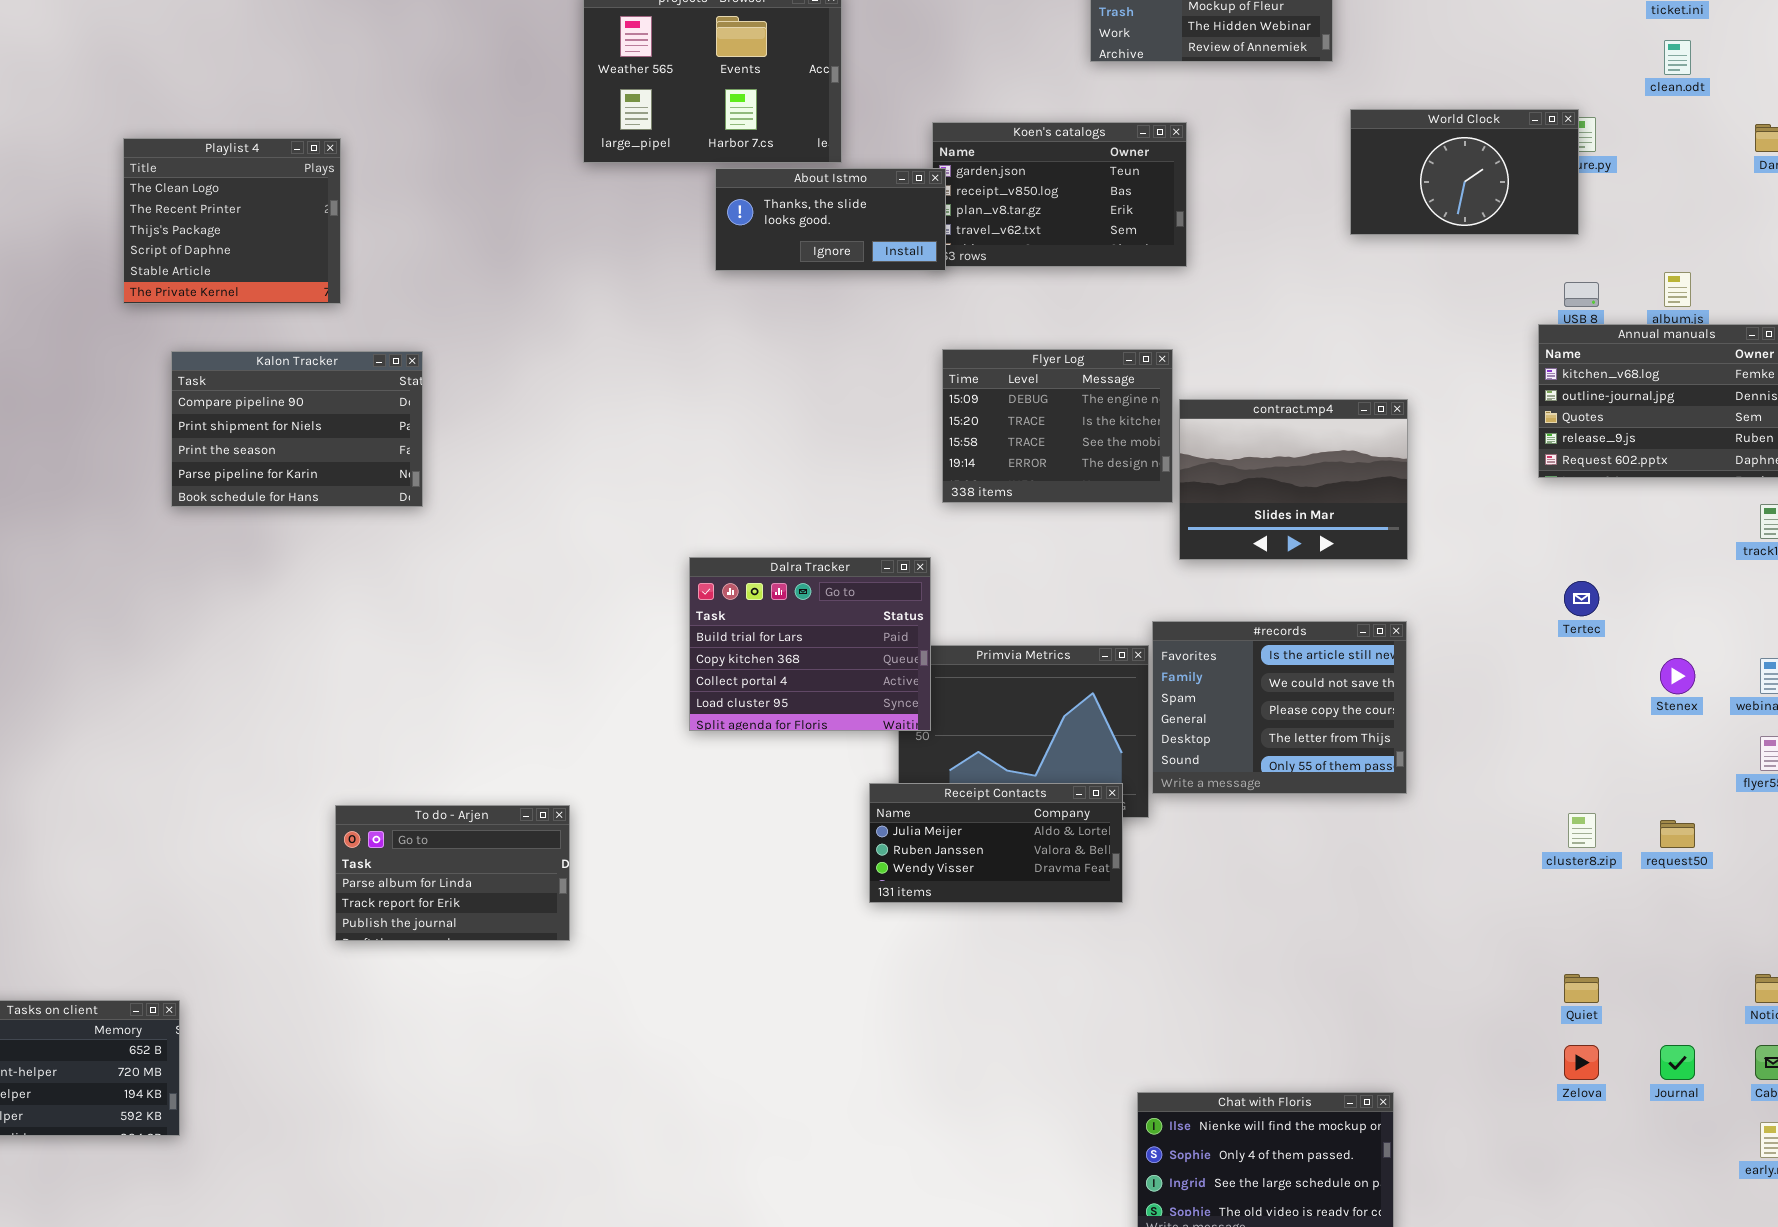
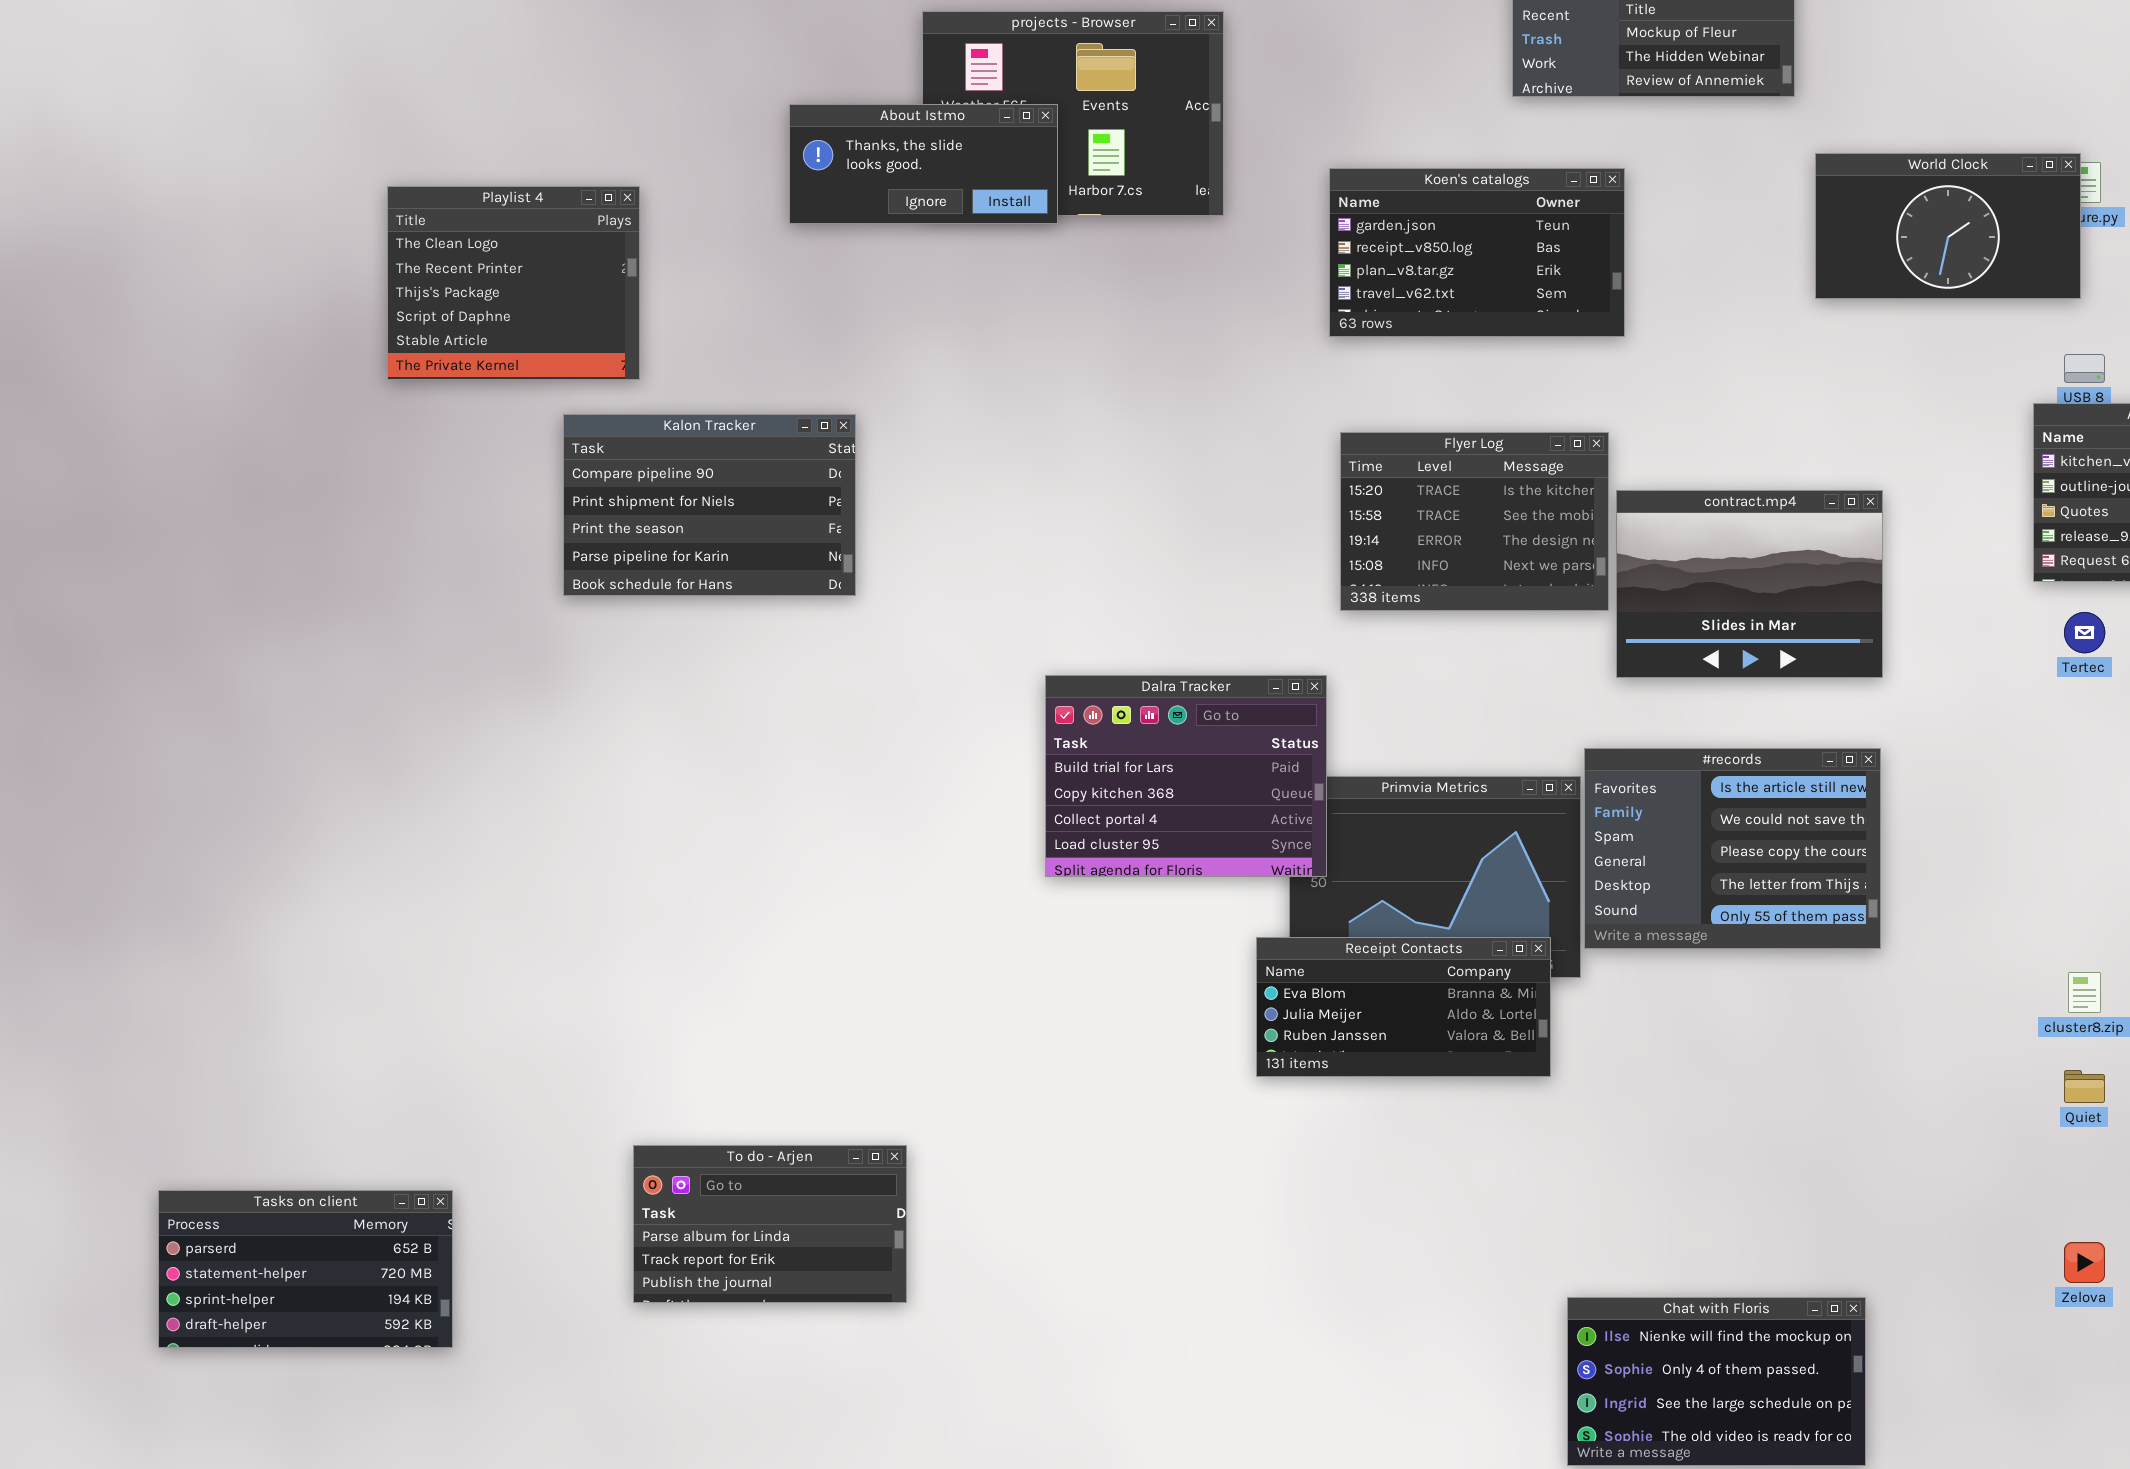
About Istmo: [715,168,946,271] -> [789,104,1058,224], moved
Flyer Log: [942,349,1173,503] -> [1340,432,1609,611], scrolled down 1 row
Kalon Tracker: [171,351,423,507] -> [563,414,856,596], moved
Tertec: [1564,581,1599,616] -> [2064,612,2105,653], moved
Receipt Contacts: [869,783,1123,903] -> [1256,937,1551,1077], scrolled up 1 row
To do - Arjen: [335,805,570,941] -> [633,1145,907,1303], moved
Quiet: [1564,974,1599,1003] -> [2064,1070,2105,1103], moved

